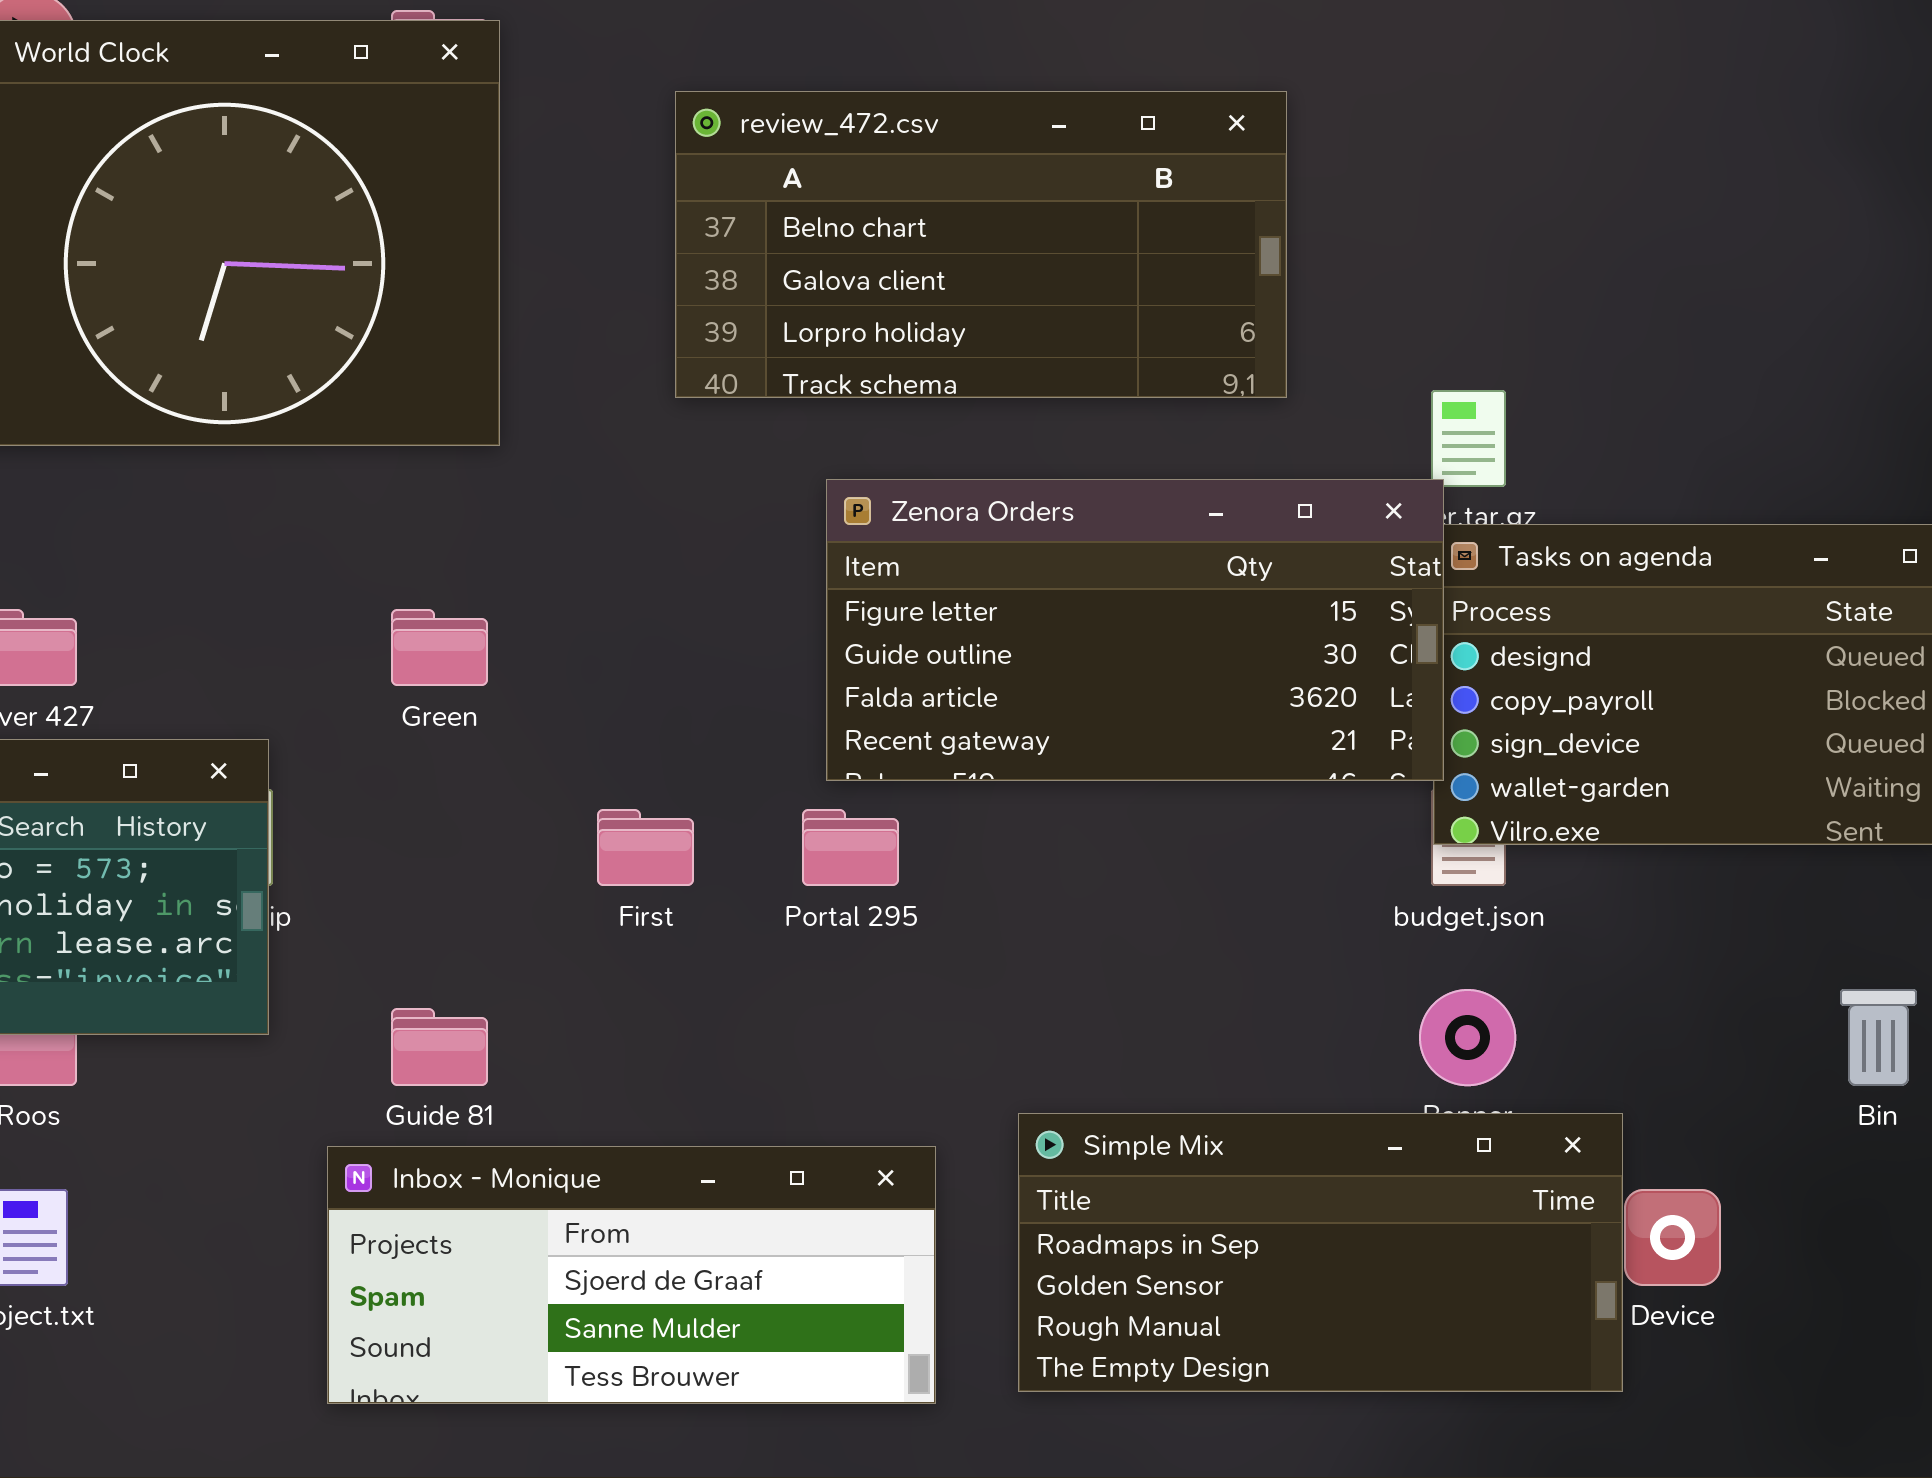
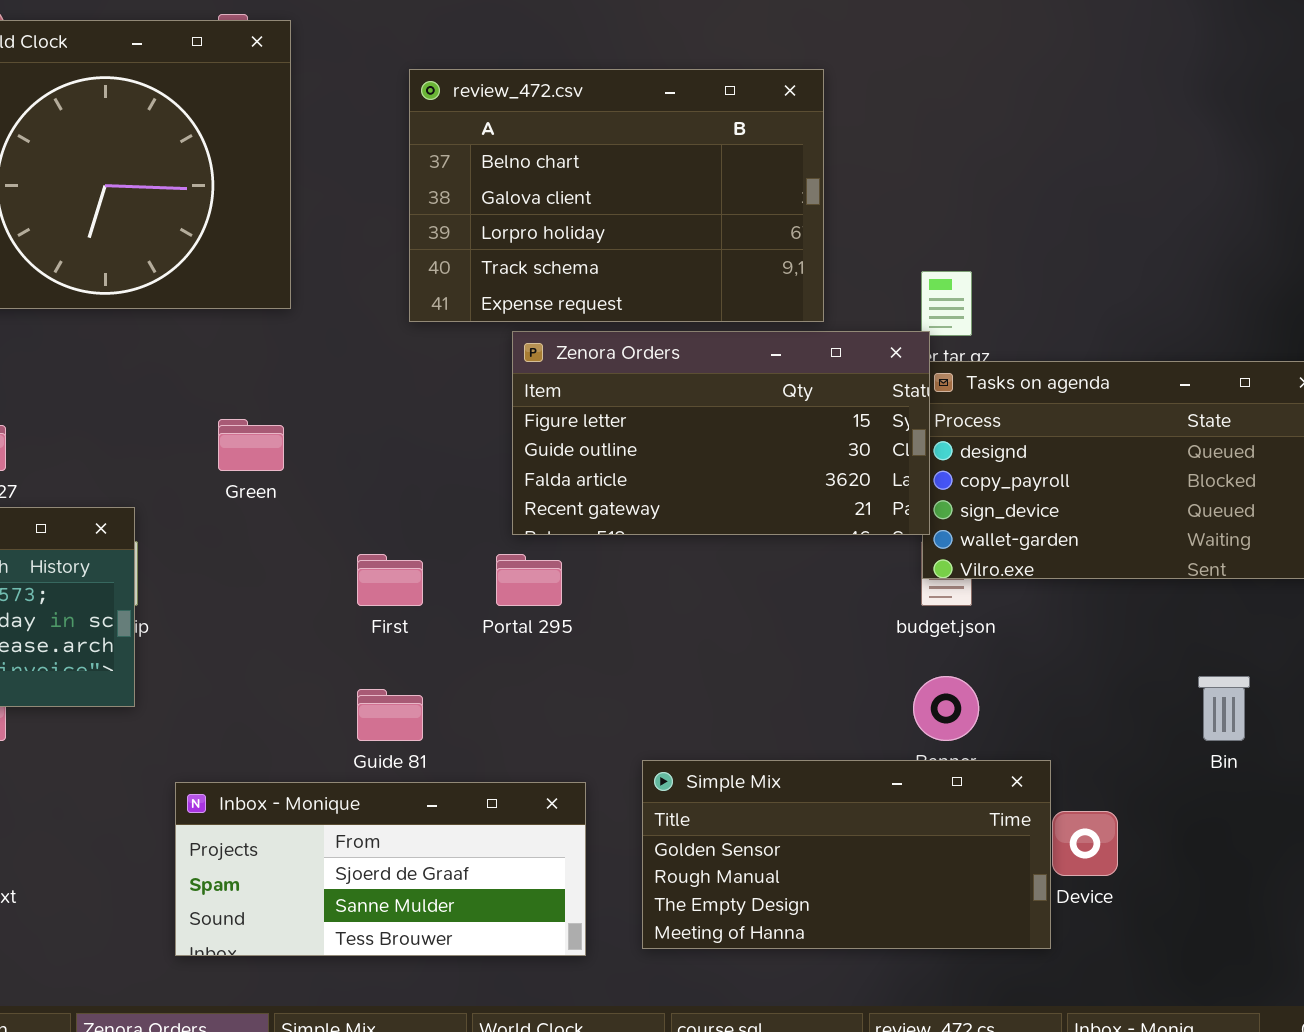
review_472.csv: [675,91,1287,398] -> [409,69,824,322], resized
Guide 81: [391,1008,488,1086] -> [357,689,423,741], moved
Simple Mix: [1018,1113,1623,1392] -> [642,760,1051,949], scrolled down 1 row

